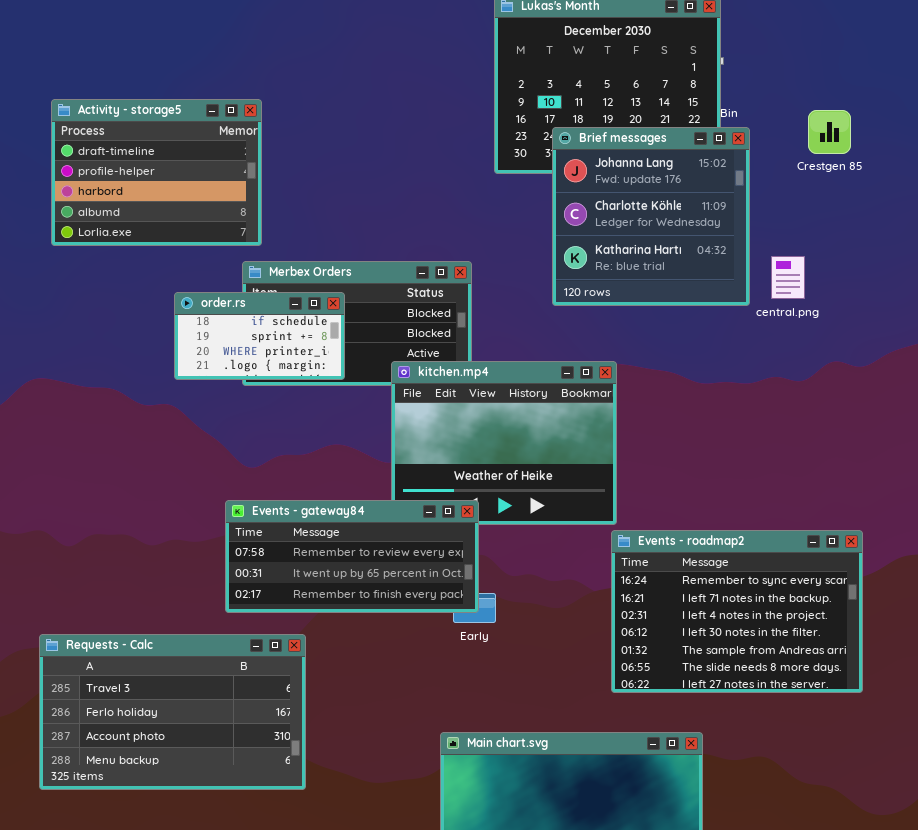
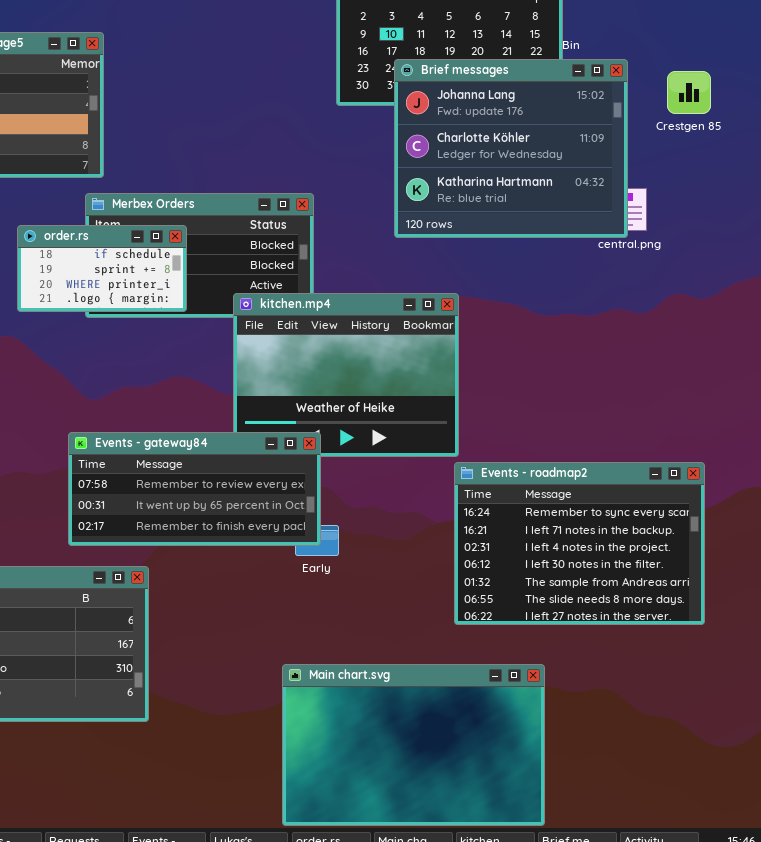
Crestgen 85: [808,110,851,154] -> [667,71,711,114], moved
Brief messages: [552,127,750,306] -> [394,59,628,238], resized

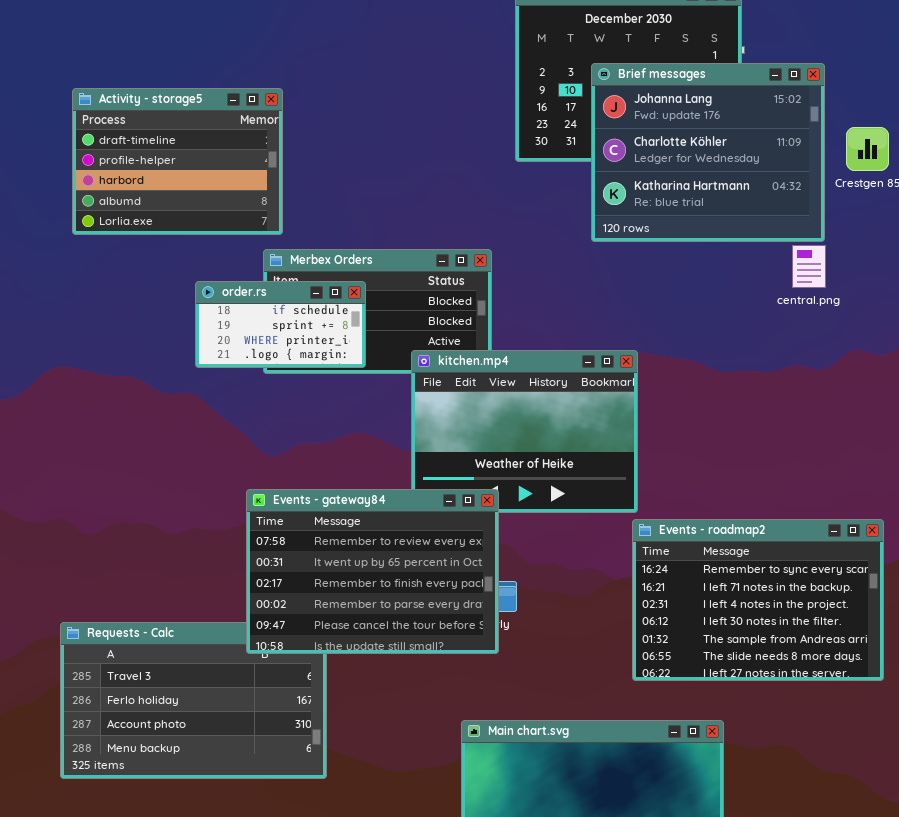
Brief messages: [394,59,628,238] -> [591,63,825,242], moved
Events - gateway84: [68,432,321,546] -> [246,489,499,654], resized

